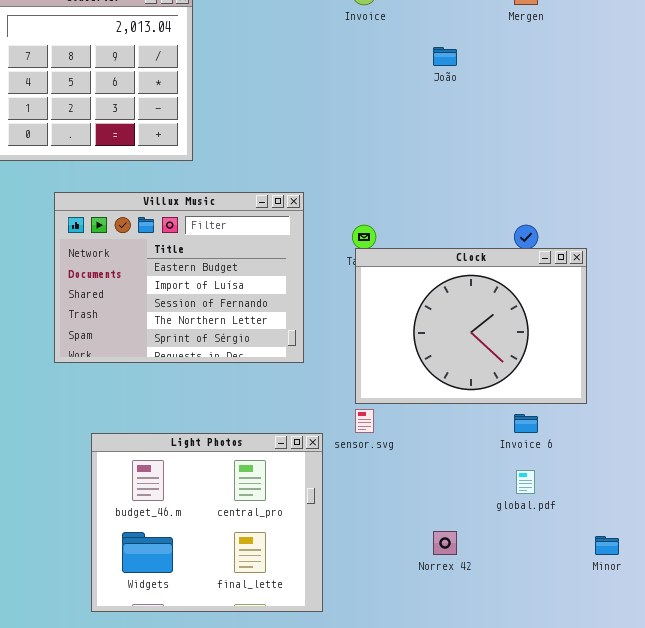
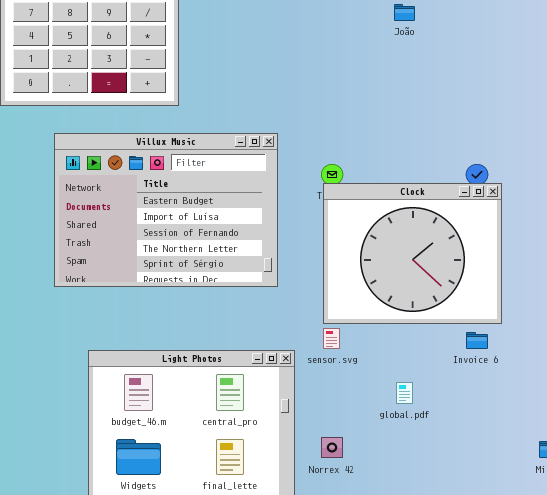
Clock: [355,248,587,404] -> [323,183,502,324], resized
global.pdf: [516,470,535,494] -> [396,382,413,404], moved
Norrex 42: [433,531,457,555] -> [321,437,343,458], moved

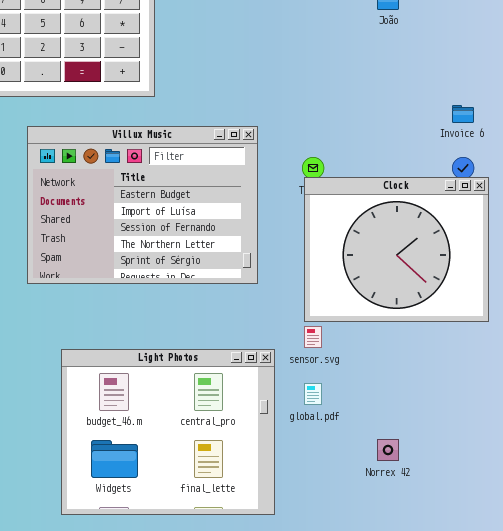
Invoice 6: [466,332,488,349] -> [452,105,474,123], moved
global.pdf: [396,382,413,404] -> [304,383,322,405], moved
Norrex 42: [321,437,343,458] -> [377,439,399,461], moved

